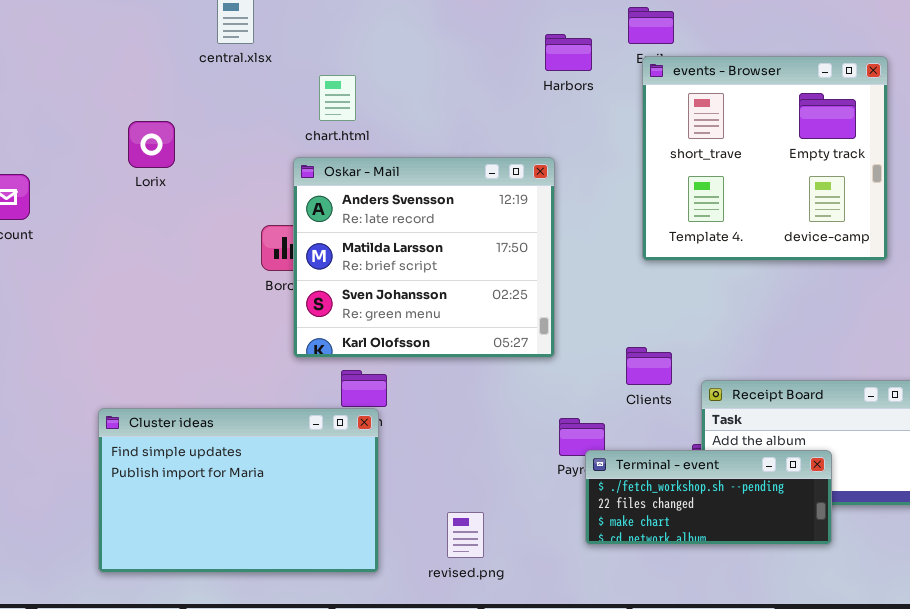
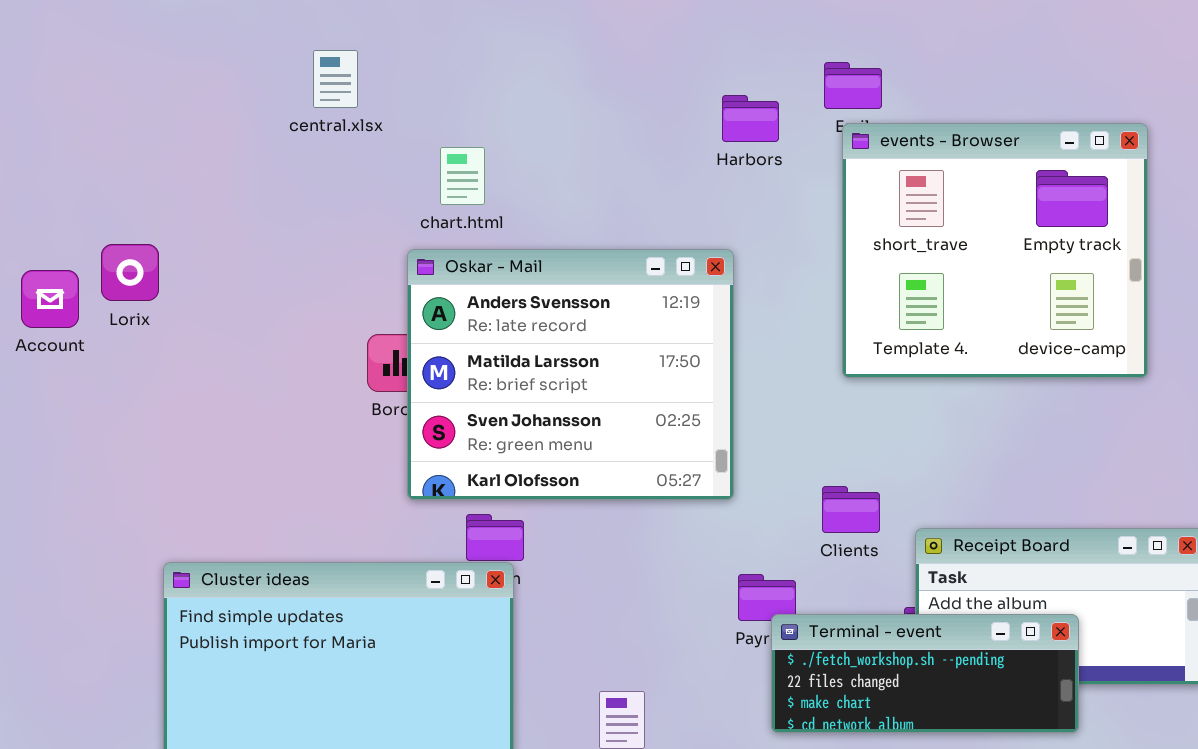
Lorix: [128,121,175,168] -> [101,244,159,301], moved

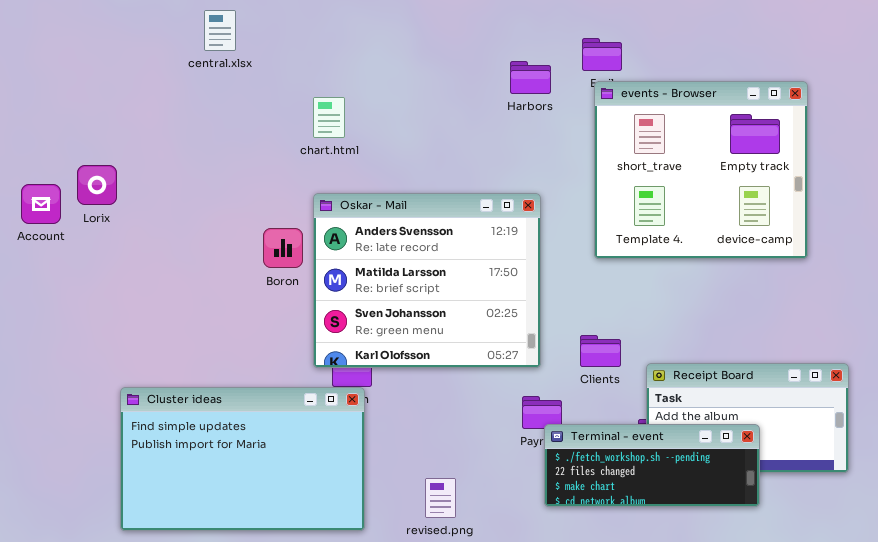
central.xlsx: [313,50,358,108] -> [204,10,236,51], moved
Oskar - Mail: [407,249,734,500] -> [313,193,541,368], moved

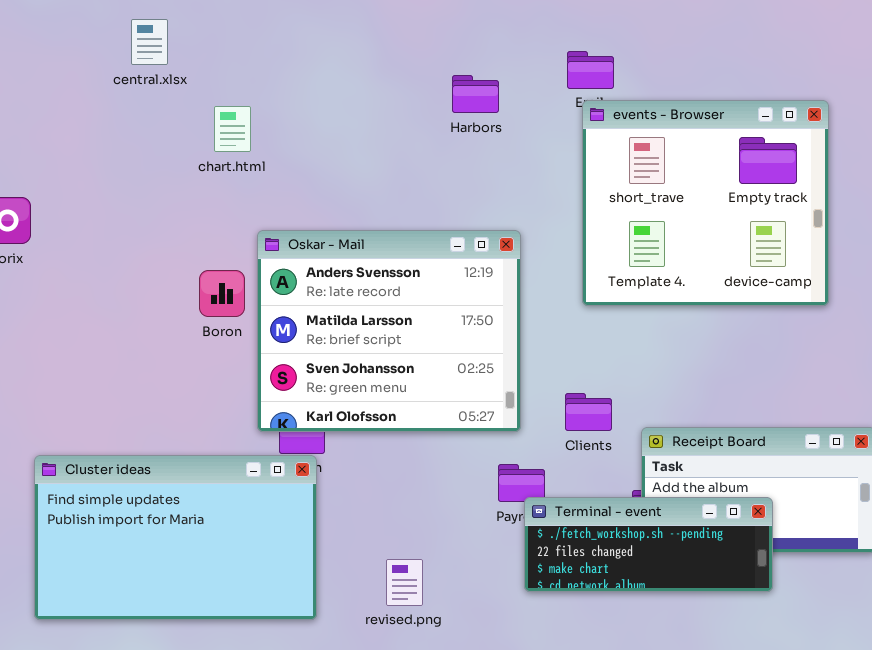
Harbors: [510,61,551,94] -> [452,75,499,113], moved
chart.html: [313,97,345,138] -> [214,106,251,152], moved

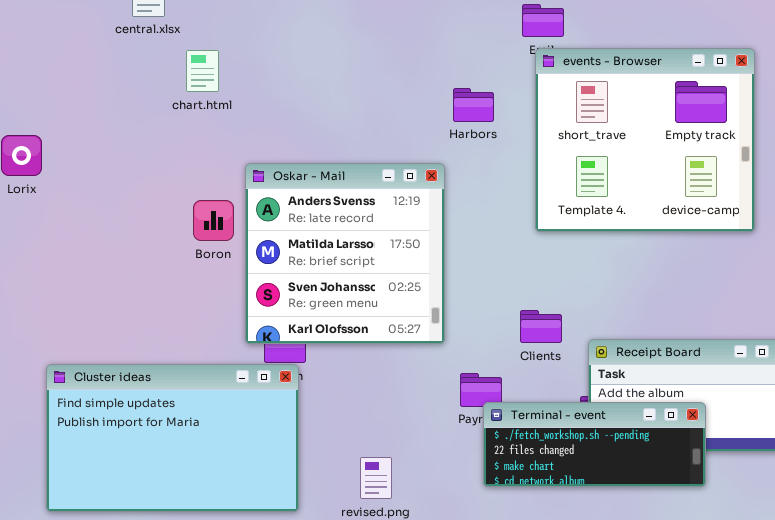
Harbors: [452,75,499,113] -> [453,88,494,122], moved
chart.html: [214,106,251,152] -> [186,50,219,92], moved
Oskar - Mail: [257,230,521,432] -> [245,163,445,344], resized

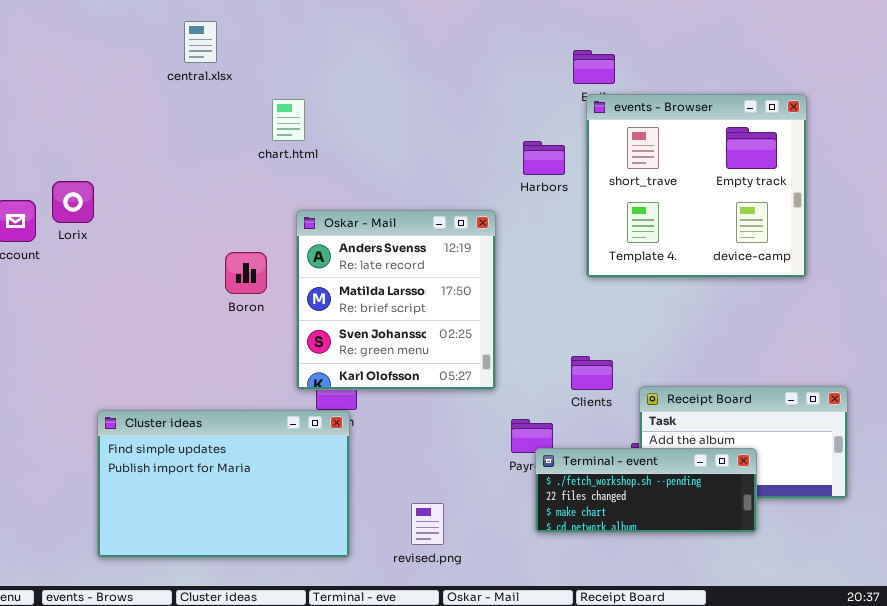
chart.html: [186,50,219,92] -> [272,99,305,141], moved
Harbors: [453,88,494,122] -> [523,141,565,175], moved
Boron: [193,200,234,241] -> [225,252,267,294], moved

